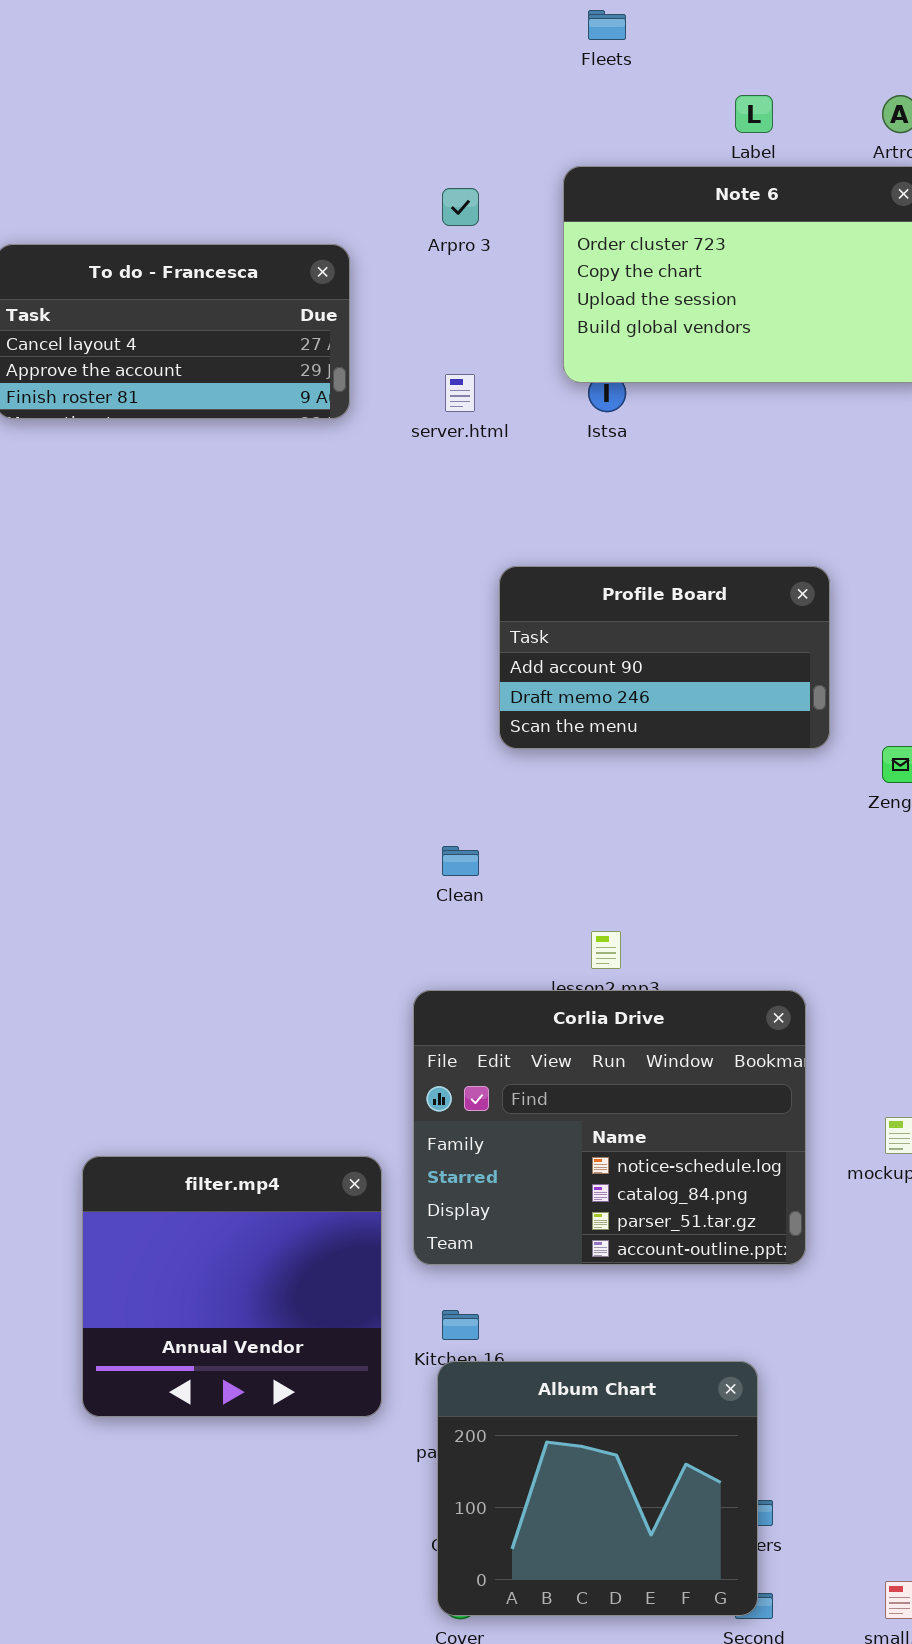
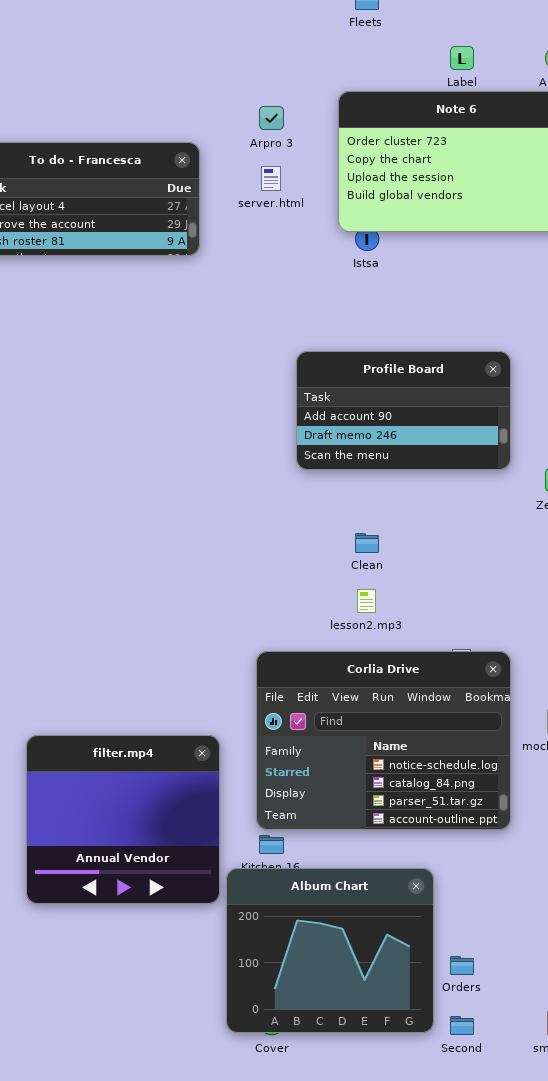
server.html: [445,374,475,412] -> [261,166,281,191], moved
Clean: [442,846,479,876] -> [355,533,379,553], moved
Corlia Drive: [413,990,806,1265] -> [256,651,511,830], moved
Album Chart: [437,1361,758,1616] -> [226,868,434,1033], moved

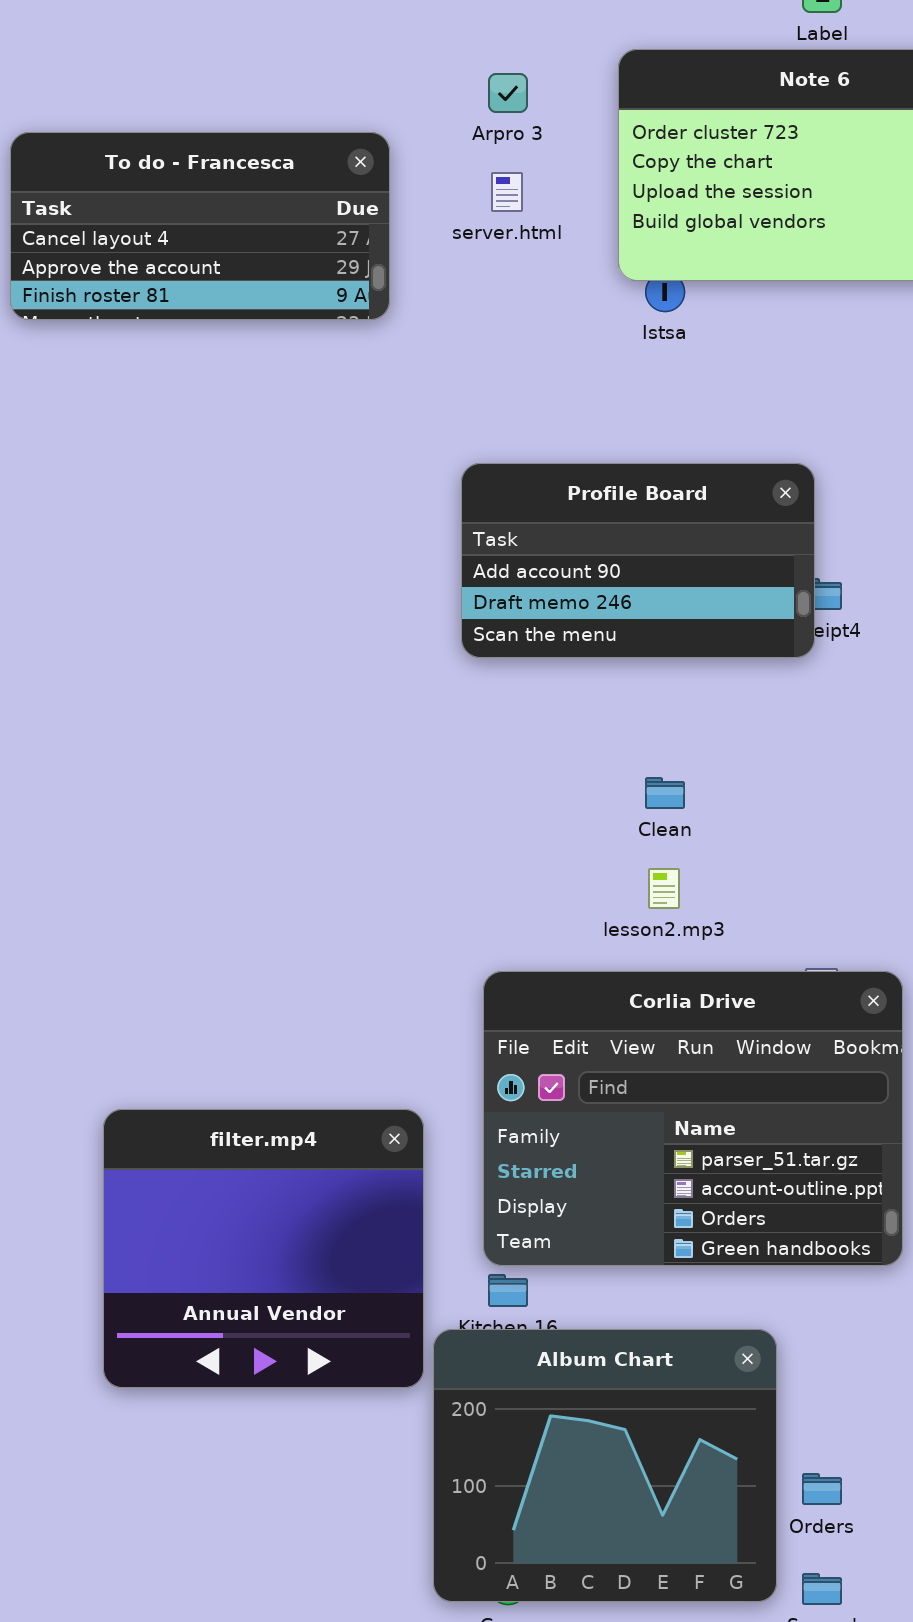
Profile Board: [296,351,511,470] -> [461,463,815,658], moved
Corlia Drive: [256,651,511,830] -> [483,971,903,1266], scrolled down 2 rows

